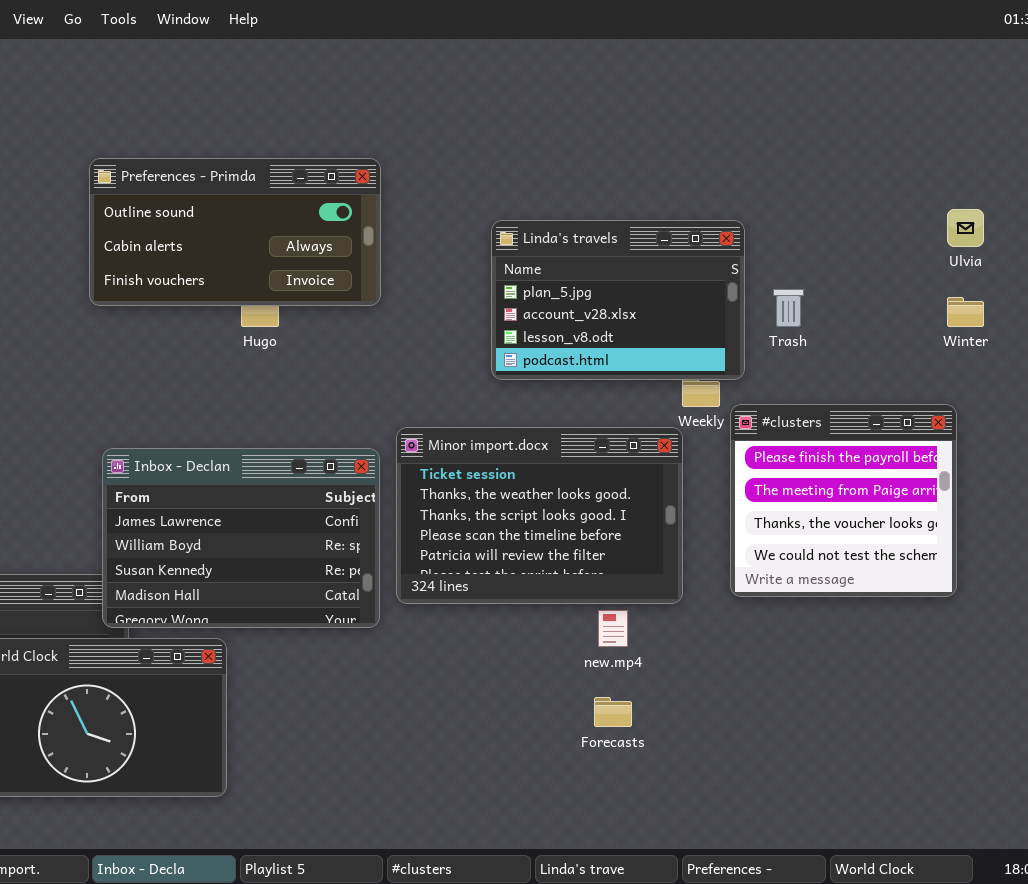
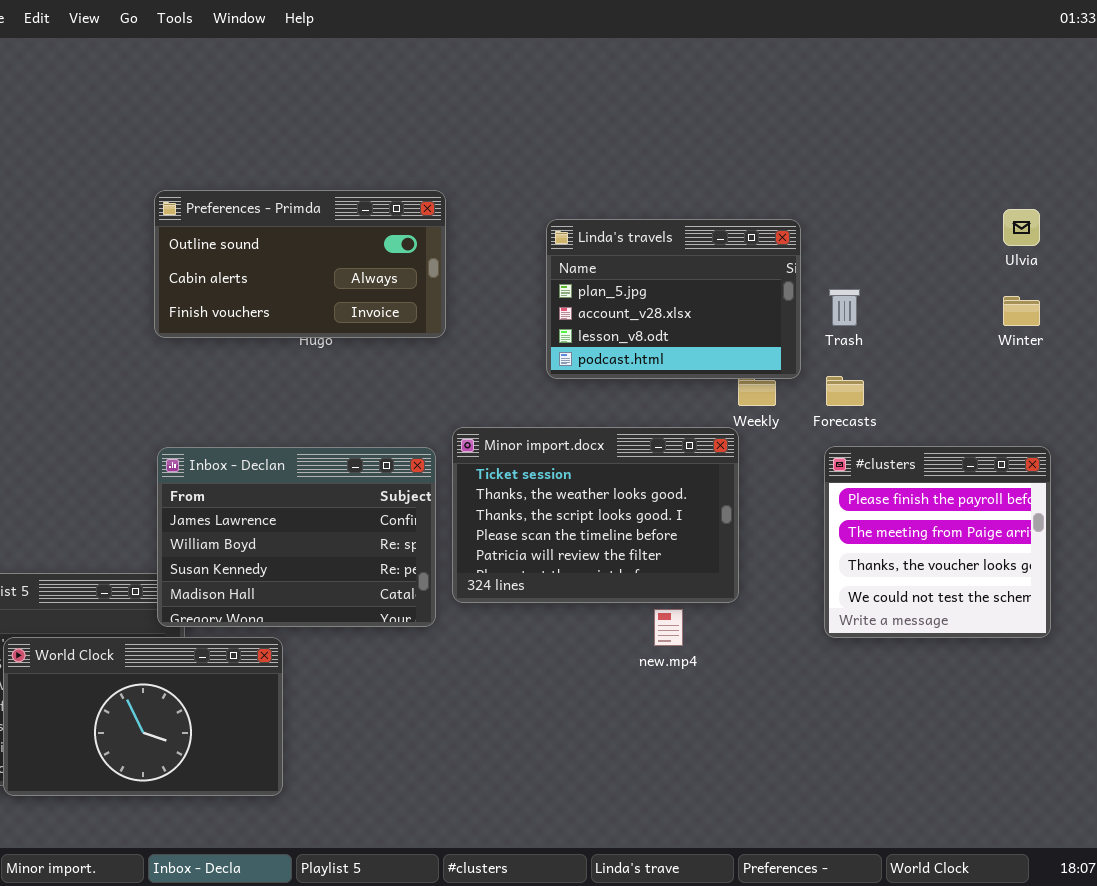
Preferences - Primda: [89,158,381,306] -> [154,190,446,338], moved
#clusters: [730,404,957,597] -> [824,446,1051,638], moved
Forecasts: [594,697,632,727] -> [826,376,864,406], moved

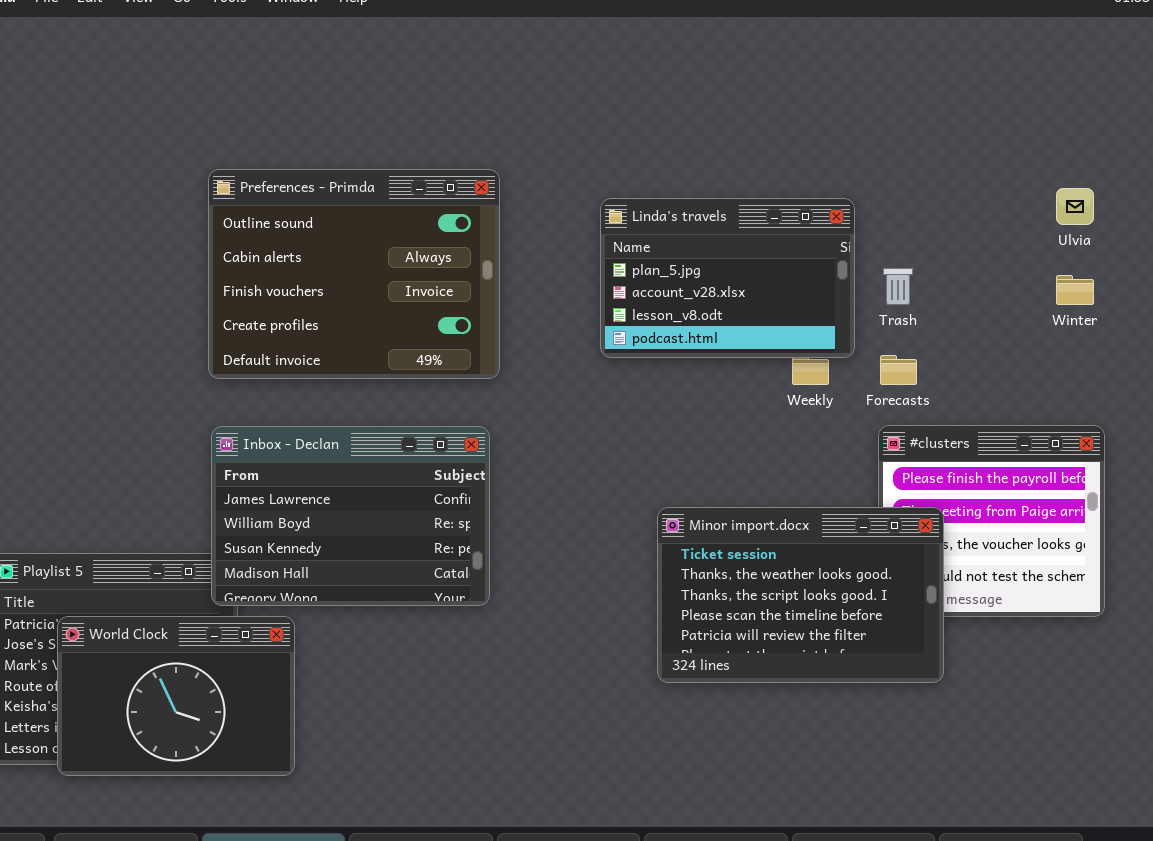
Preferences - Primda: [154,190,446,338] -> [208,169,500,379], resized
Minor import.docx: [452,427,739,603] -> [657,507,944,683], moved
World Clock: [3,637,283,796] -> [57,616,295,776], resized

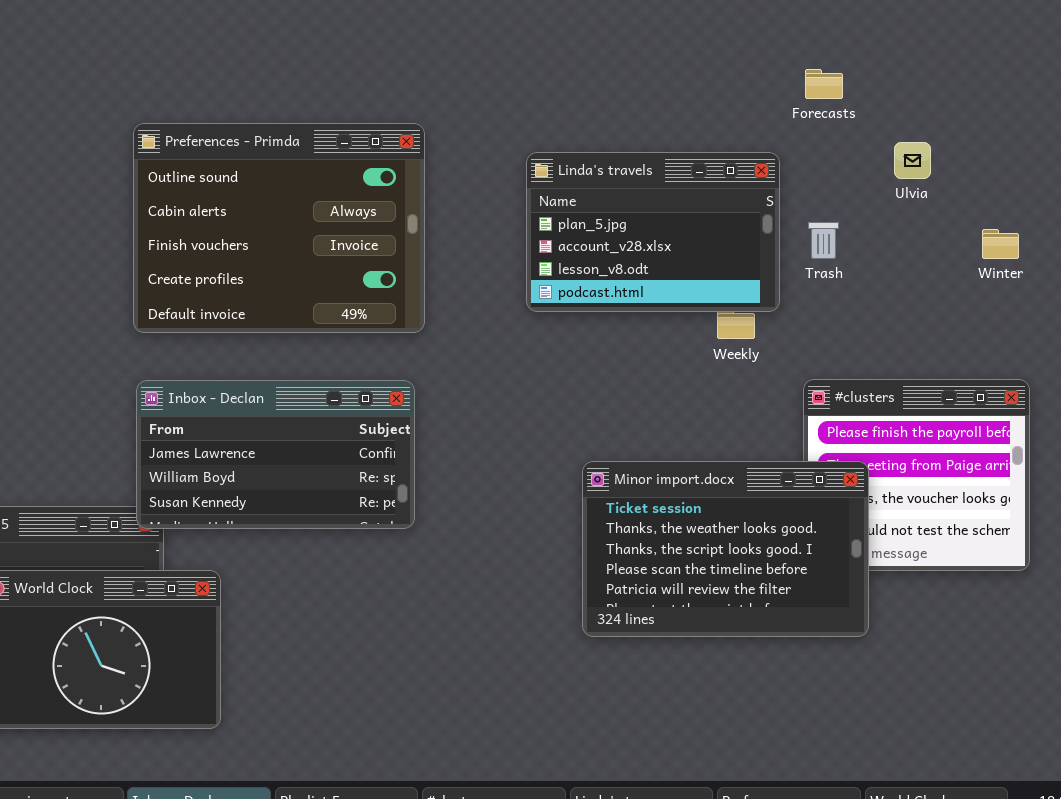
Ulvia: [1056,188,1094,225] -> [894,142,931,179], moved
Forecasts: [880,355,917,385] -> [805,69,843,99], moved
Inbox - Declan: [211,426,490,606] -> [136,380,415,529], resized

